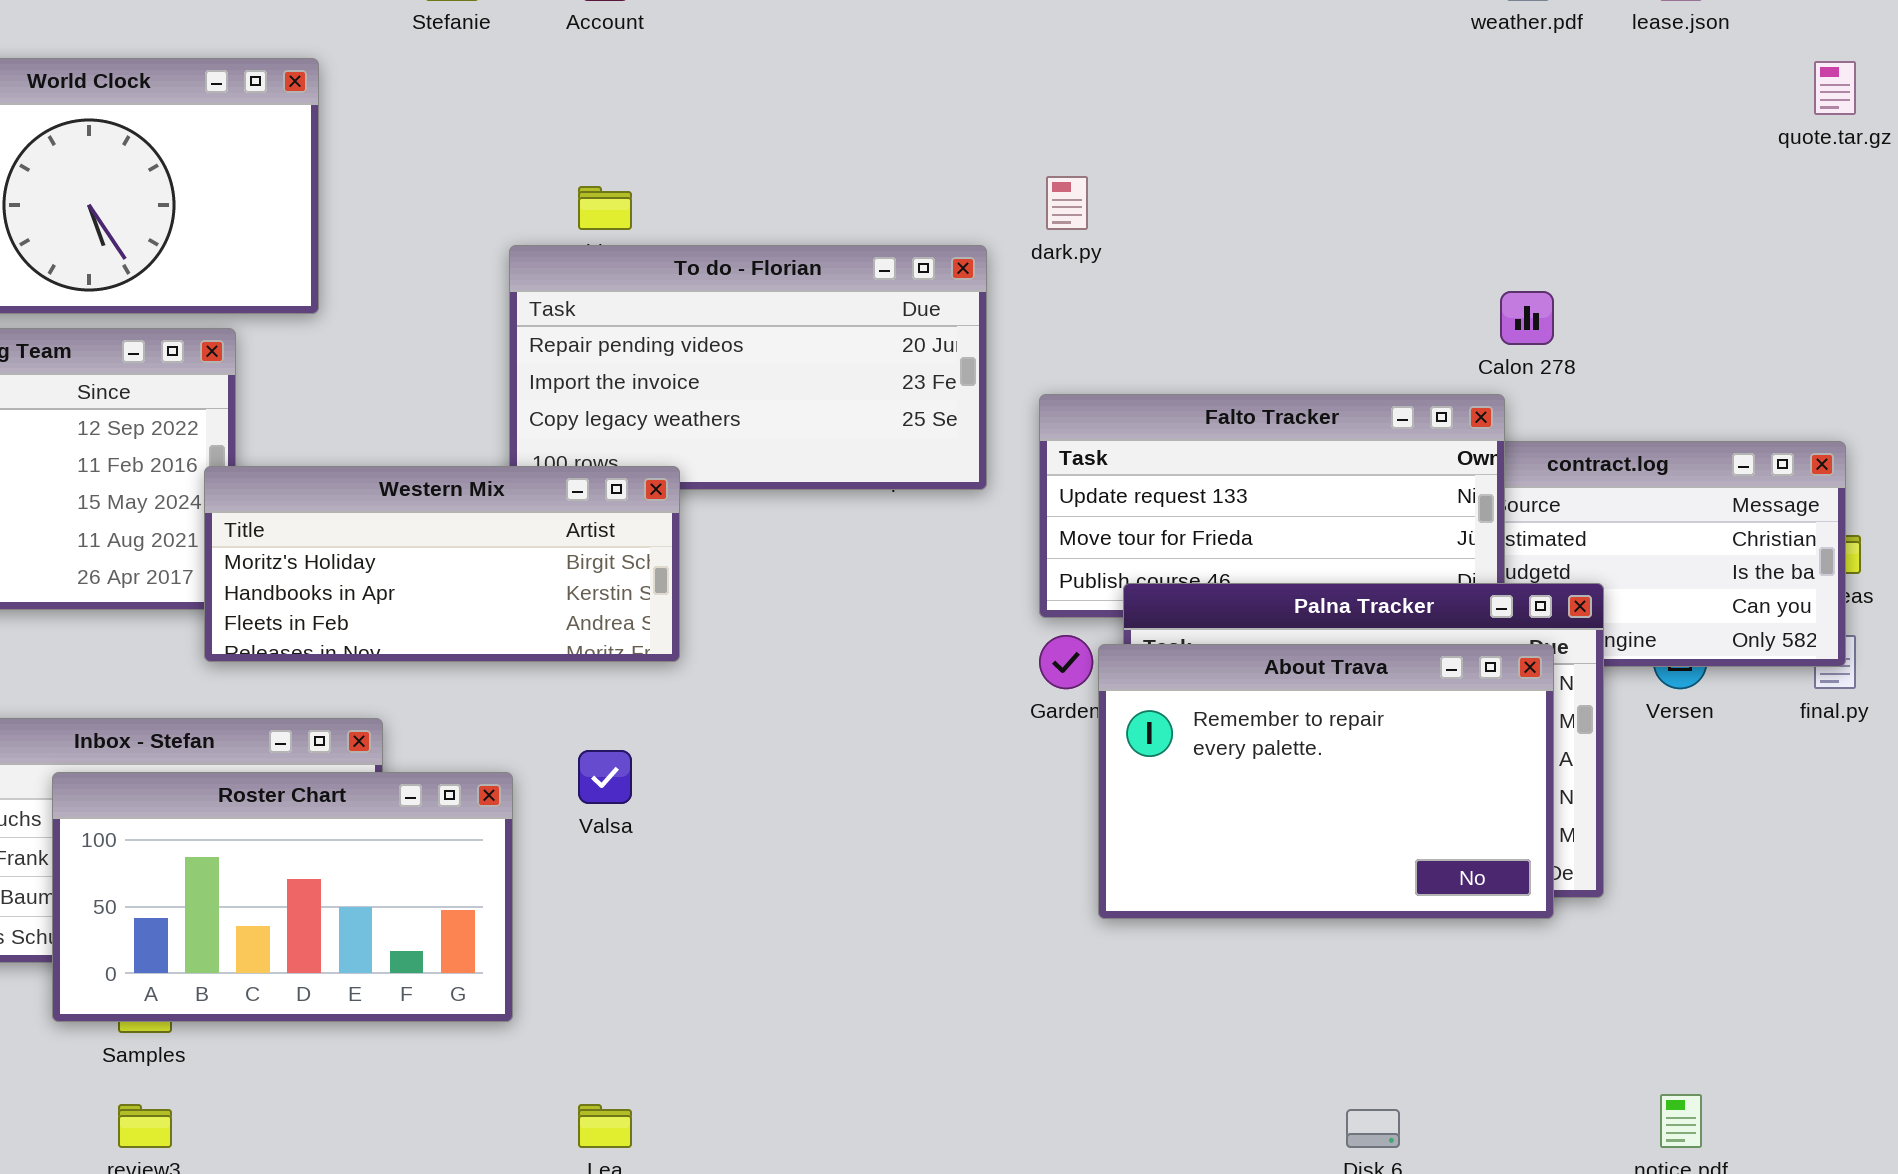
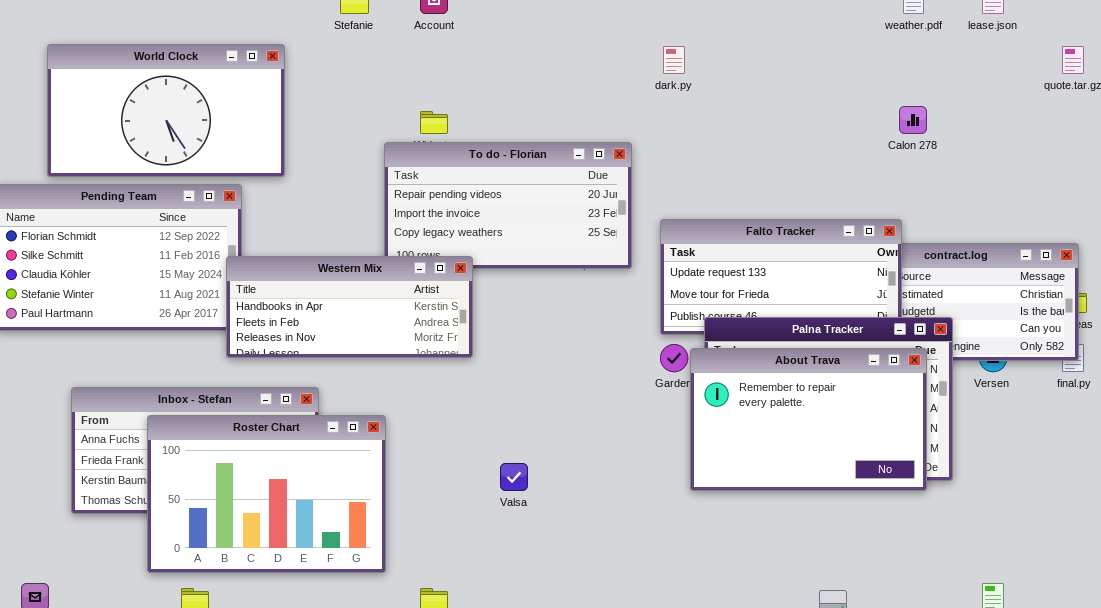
dark.py: [1046,176,1088,230] -> [663,46,685,74], moved
Calon 278: [1500,291,1554,345] -> [899,106,927,134], moved
Western Mix: [204,466,680,662] -> [226,256,473,358], scrolled down 1 row
Valsa: [578,750,632,804] -> [500,463,528,491], moved
Roster Chart: [52,772,513,1022] -> [147,415,386,573], resized

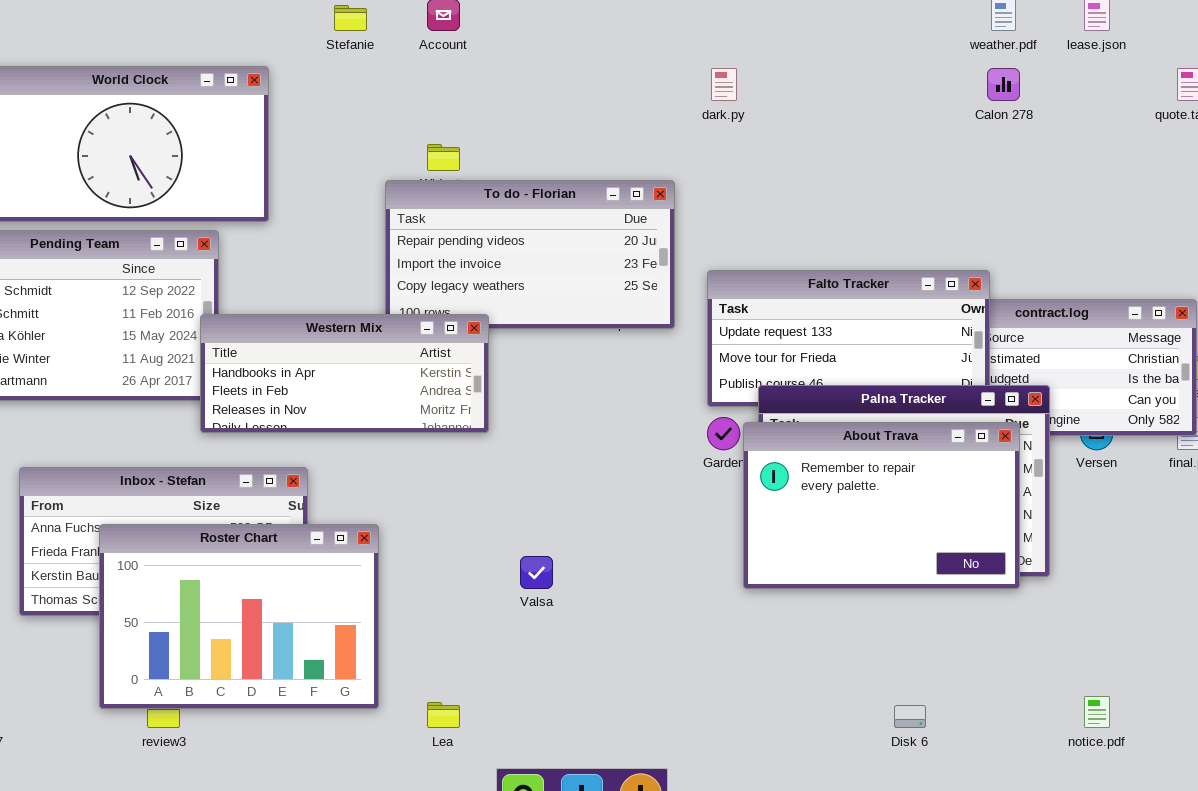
Calon 278: [899,106,927,134] -> [987,68,1020,101], moved
Roster Chart: [147,415,386,573] -> [99,524,379,709], moved

